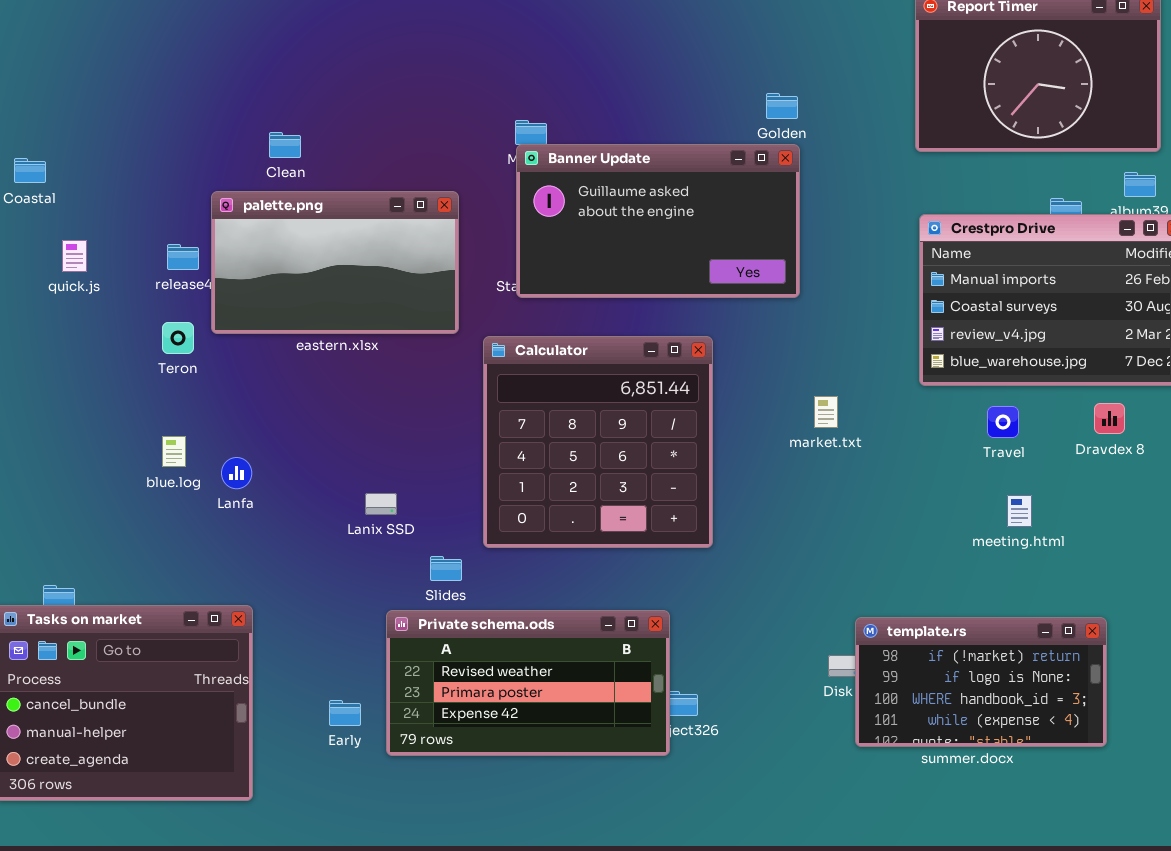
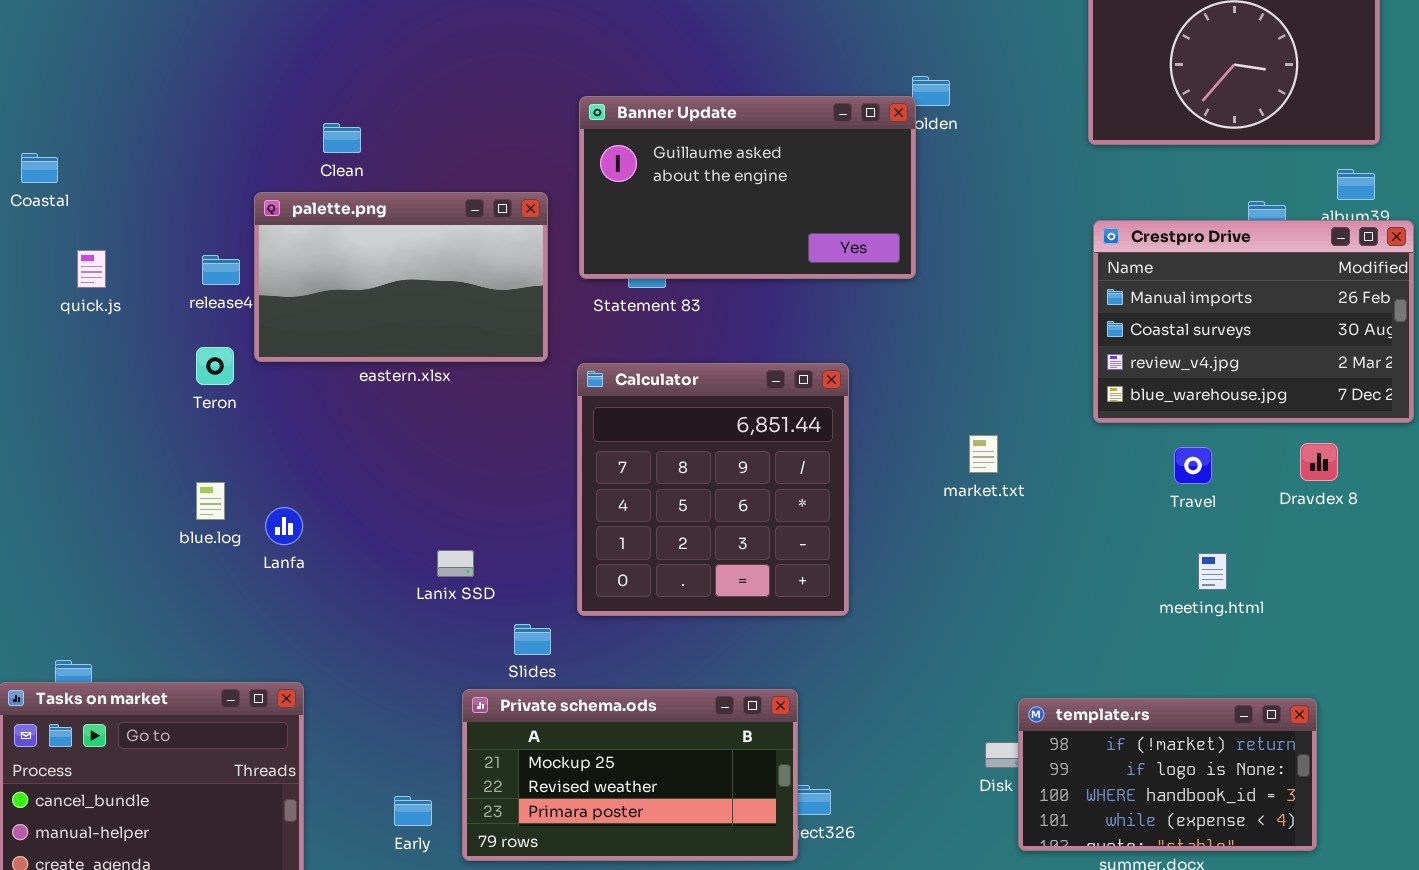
Banner Update: [516,144,800,298] -> [579,96,916,279], moved
Private schema.ods: [386,610,670,756] -> [462,689,798,861], scrolled up 1 row

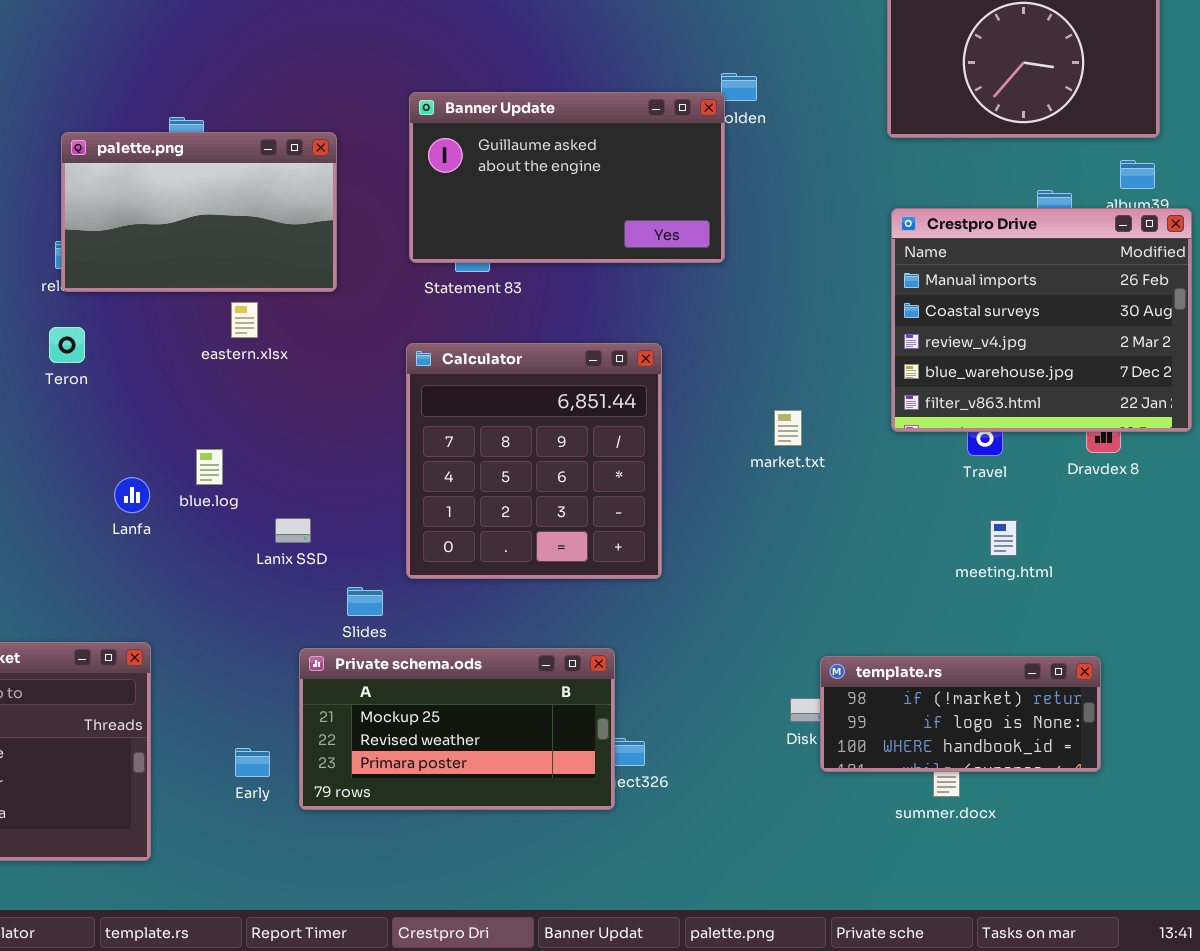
palette.png: [254,192,548,362] -> [61,132,337,292], moved
Crestpro Drive: [1093,220,1414,423] -> [891,208,1192,432], resized
blue.log: [196,482,225,520] -> [196,449,223,485], moved
template.rs: [1018,698,1317,851] -> [820,656,1101,772], resized

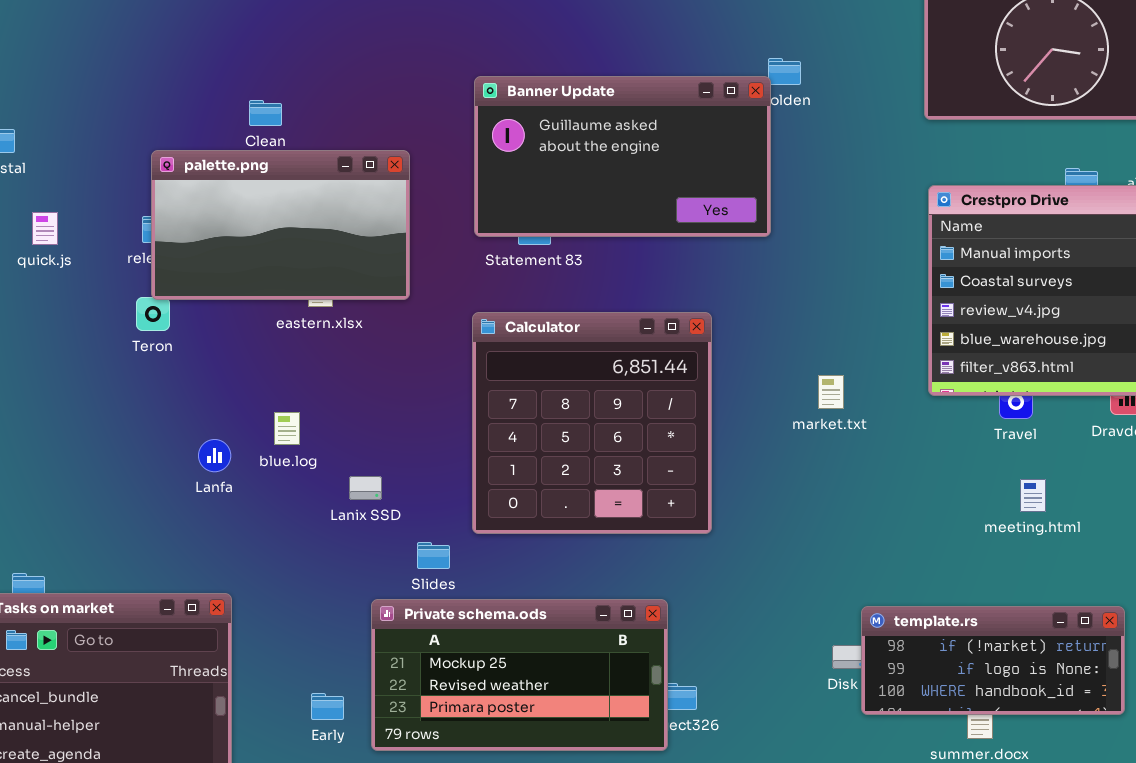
palette.png: [61,132,337,292] -> [151,150,410,300], moved

